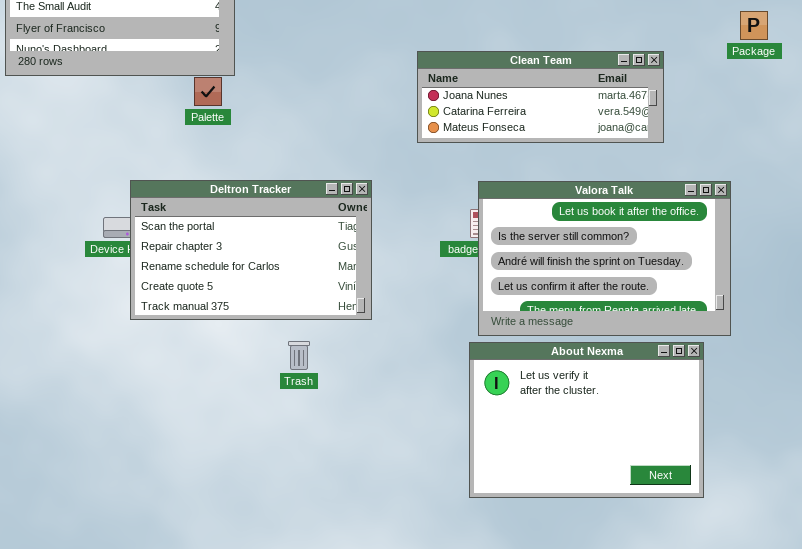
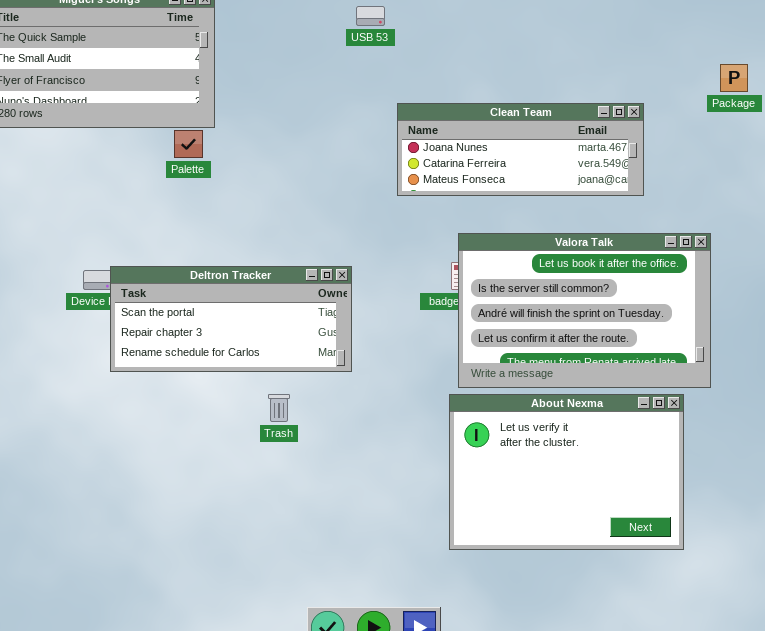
Deltron Tracker: [130,180,372,320] -> [110,266,352,372], resized

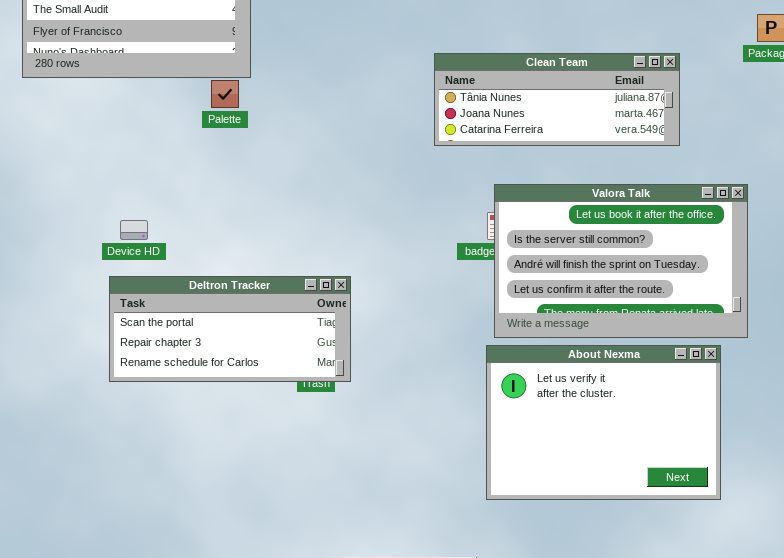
Clean Team: [397,103,644,196] -> [434,53,680,146], scrolled up 1 row
Deltron Tracker: [110,266,352,372] -> [109,276,351,382], moved

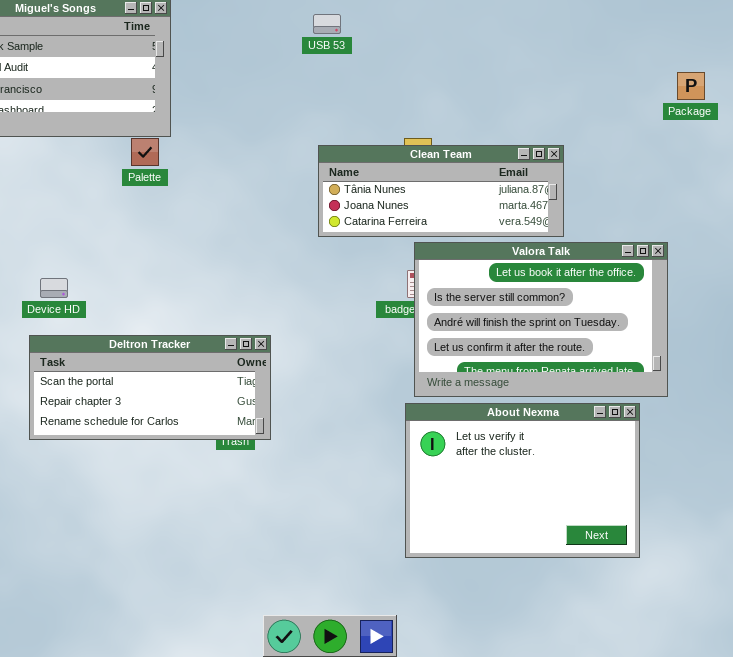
Clean Team: [434,53,680,146] -> [318,145,564,237], moved

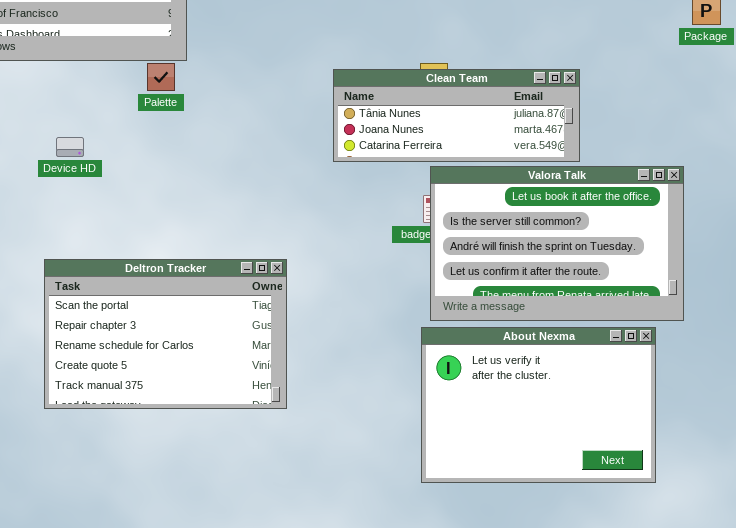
Device HD: [40,278,68,298] -> [56,137,84,157], moved
Deltron Tracker: [29,335,271,440] -> [44,259,287,409], resized

